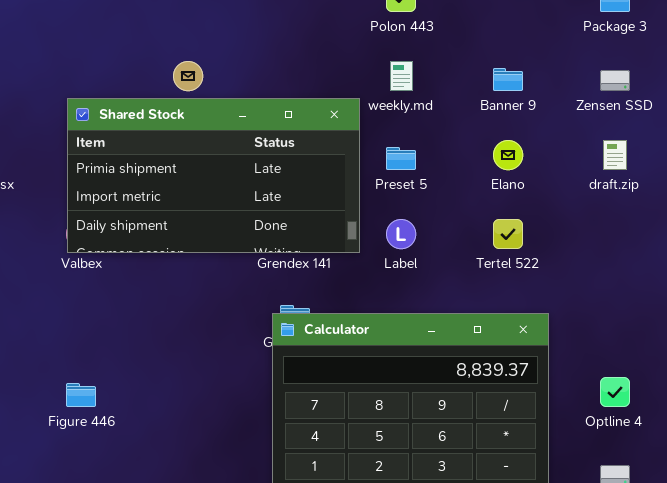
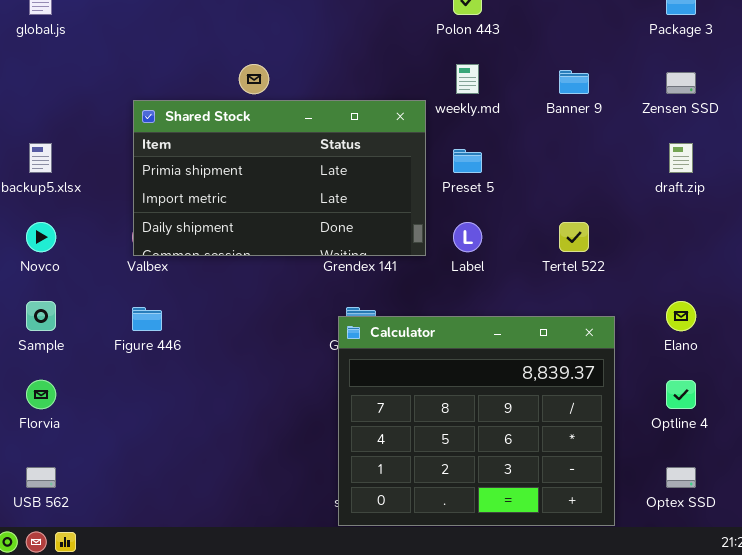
Elano: [493,140,523,170] -> [666,301,696,331], moved
Figure 446: [66,383,96,407] -> [132,307,162,331], moved

